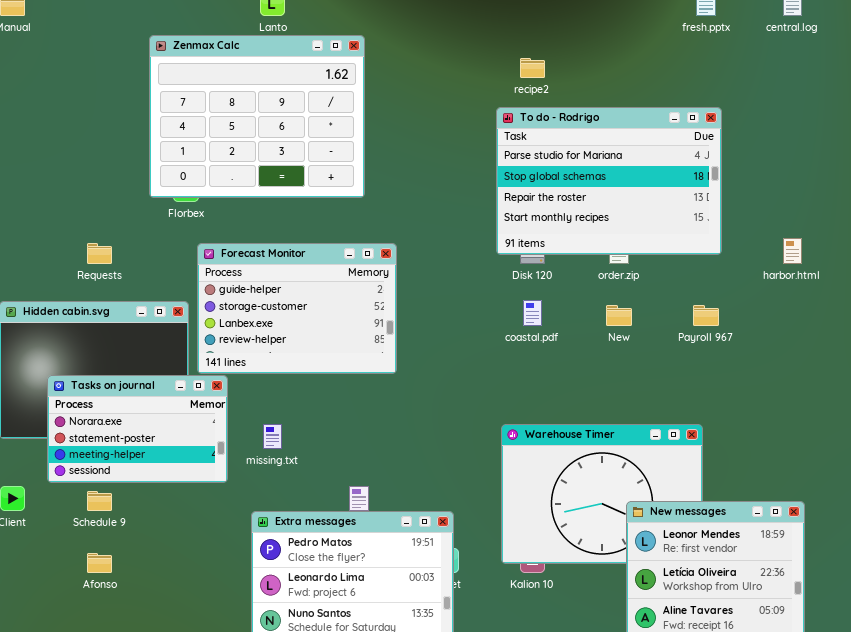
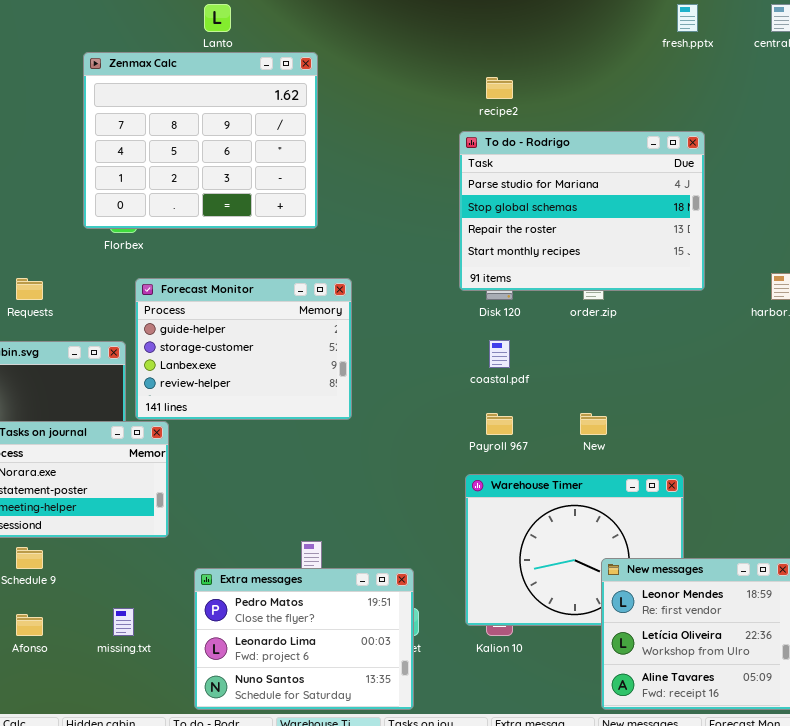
New: [606,305,632,326] -> [580,413,607,435], moved
Payroll 967: [693,305,719,326] -> [486,413,513,435], moved
missing.txt: [263,424,282,449] -> [113,608,134,636], moved

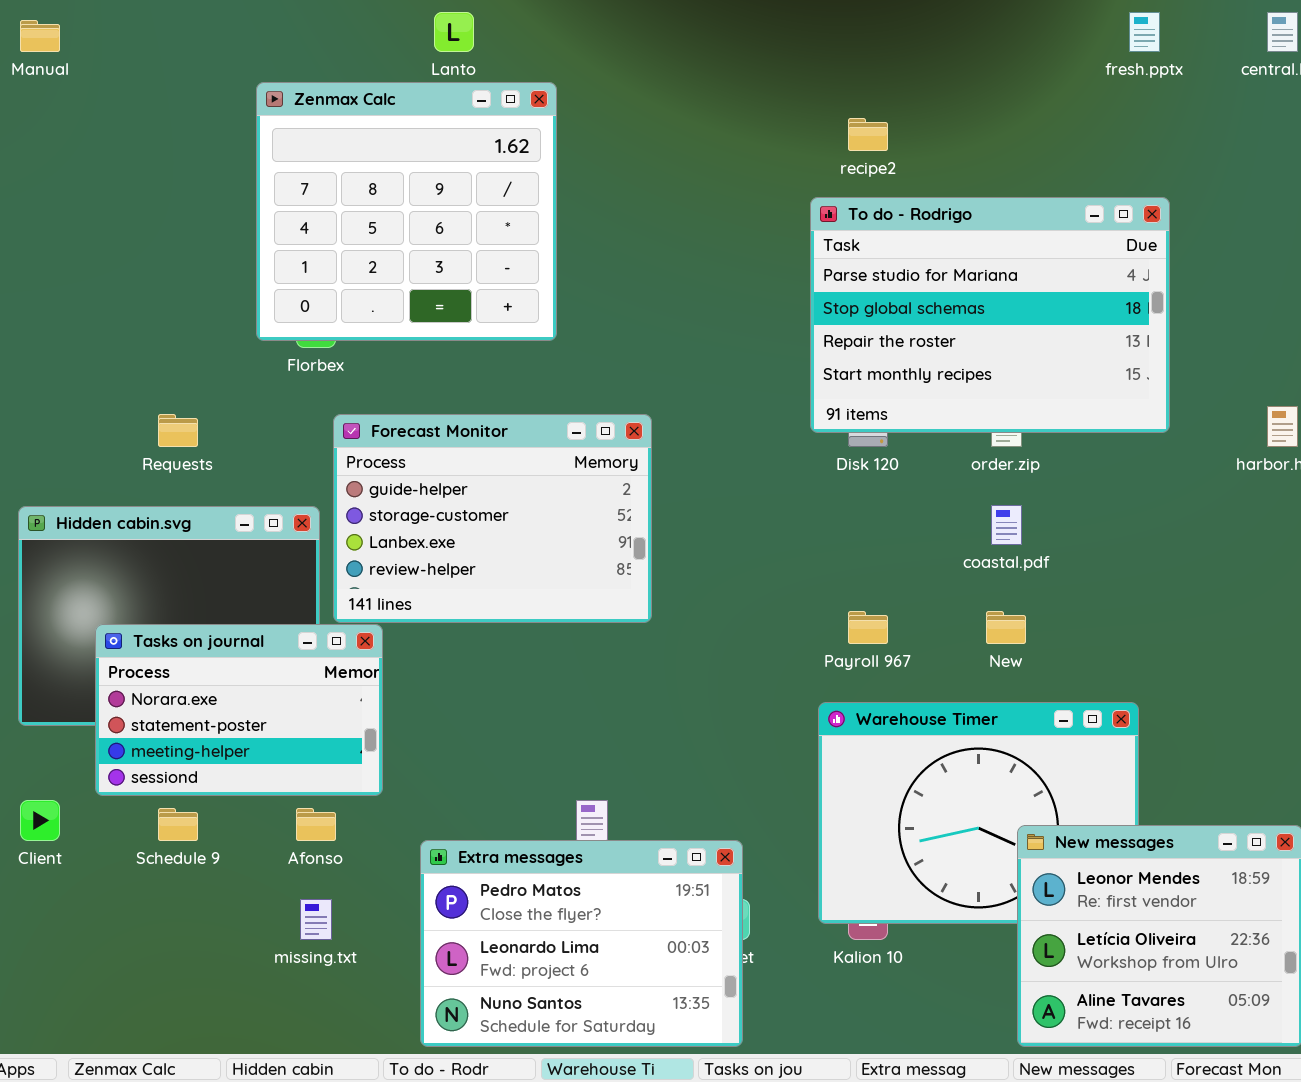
Zenmax Calc: [83,52,318,229] -> [256,82,557,341], resized
coastal.pdf: [489,340,510,368] -> [991,505,1022,545], moved
Afonso: [16,614,43,636] -> [296,808,336,841], moved

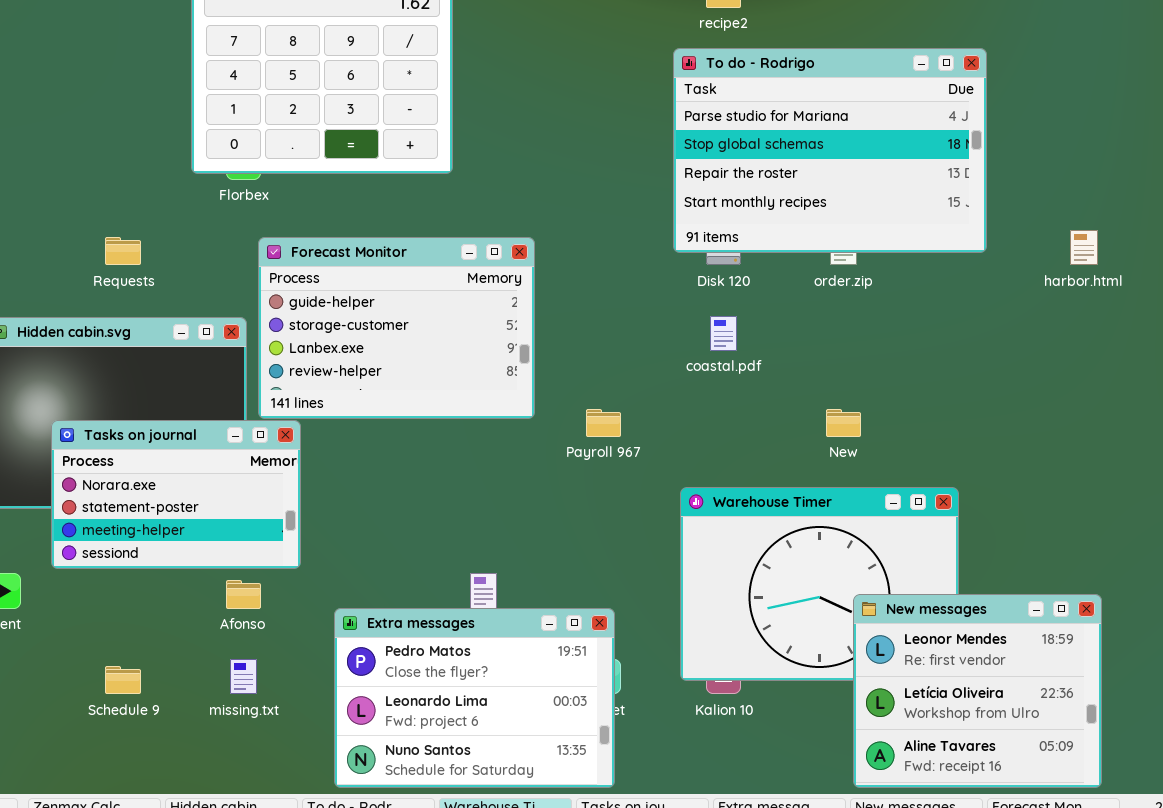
coastal.pdf: [991,505,1022,545] -> [710,316,737,351], moved
Payroll 967: [848,611,888,644] -> [586,409,621,437], moved
Schedule 9: [158,808,198,841] -> [105,666,141,694], moved

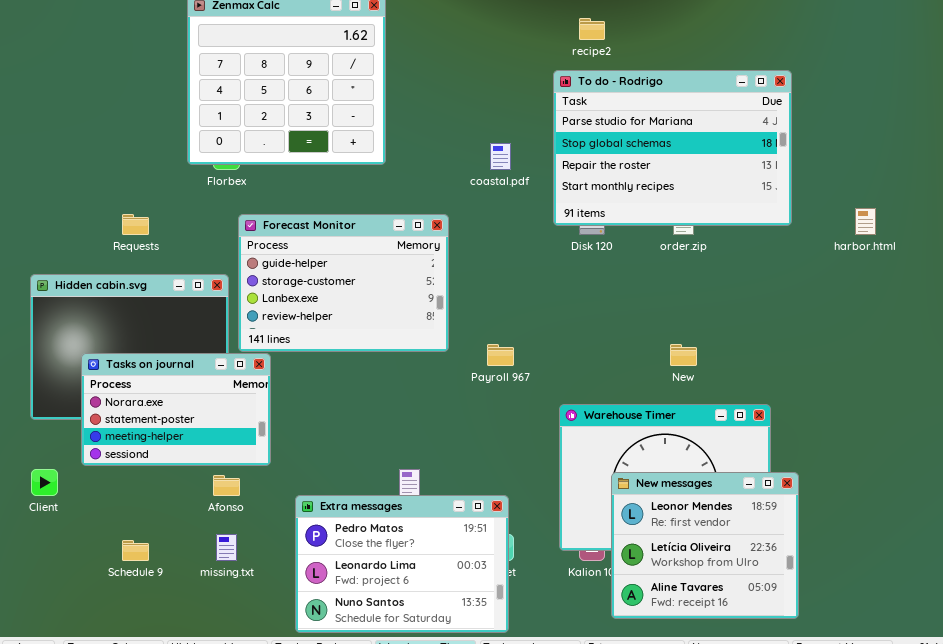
coastal.pdf: [710,316,737,351] -> [490,143,511,170], moved
New messages: [853,594,1102,788] -> [611,472,799,619], moved

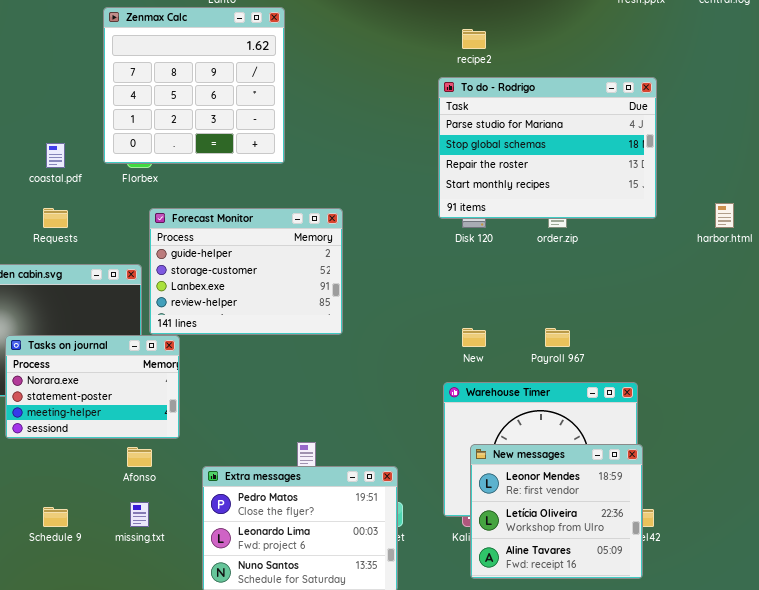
coastal.pdf: [490,143,511,170] -> [46,143,65,168], moved
Payroll 967: [487,344,514,366] -> [545,328,570,347], moved
New: [670,344,697,366] -> [462,328,486,347], moved
New messages: [611,472,799,619] -> [470,444,643,579], moved

